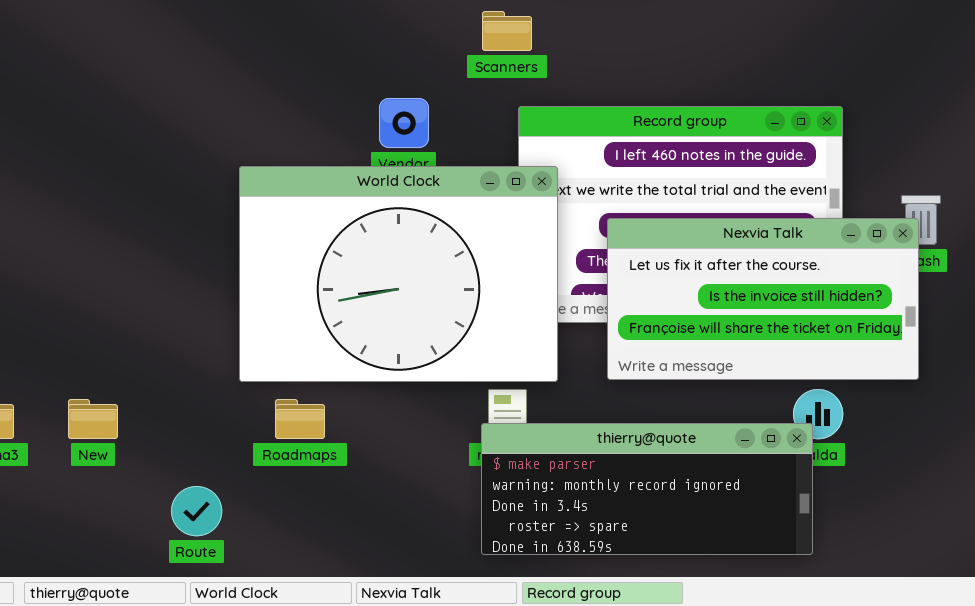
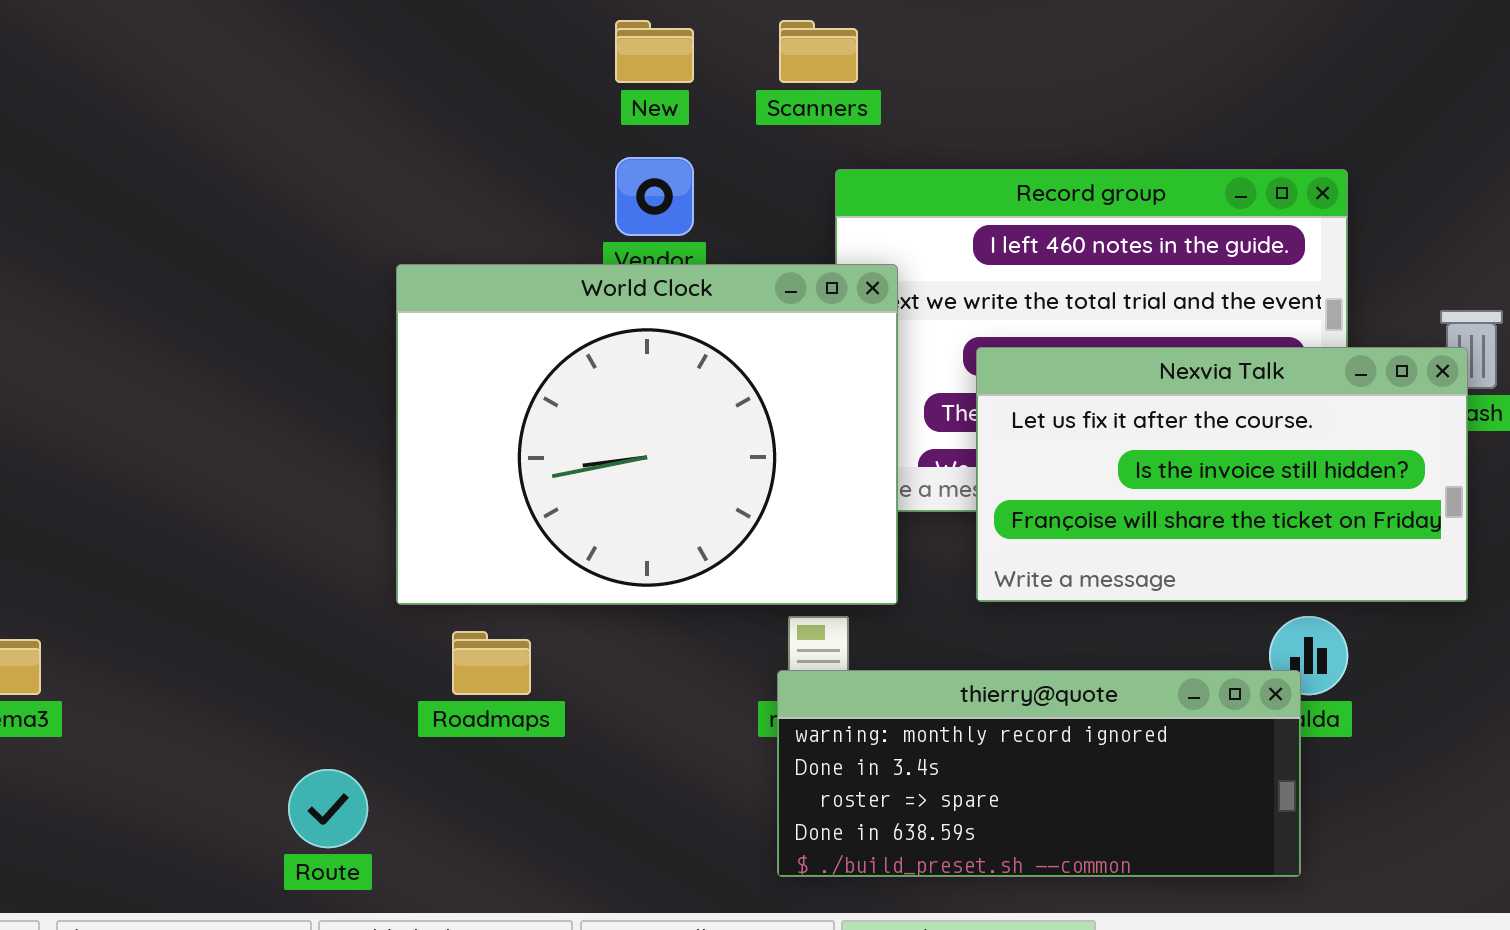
New: [68,399,118,439] -> [615,20,694,83], moved
thierry@quote: [481,423,813,555] -> [777,670,1301,877], scrolled down 1 row

